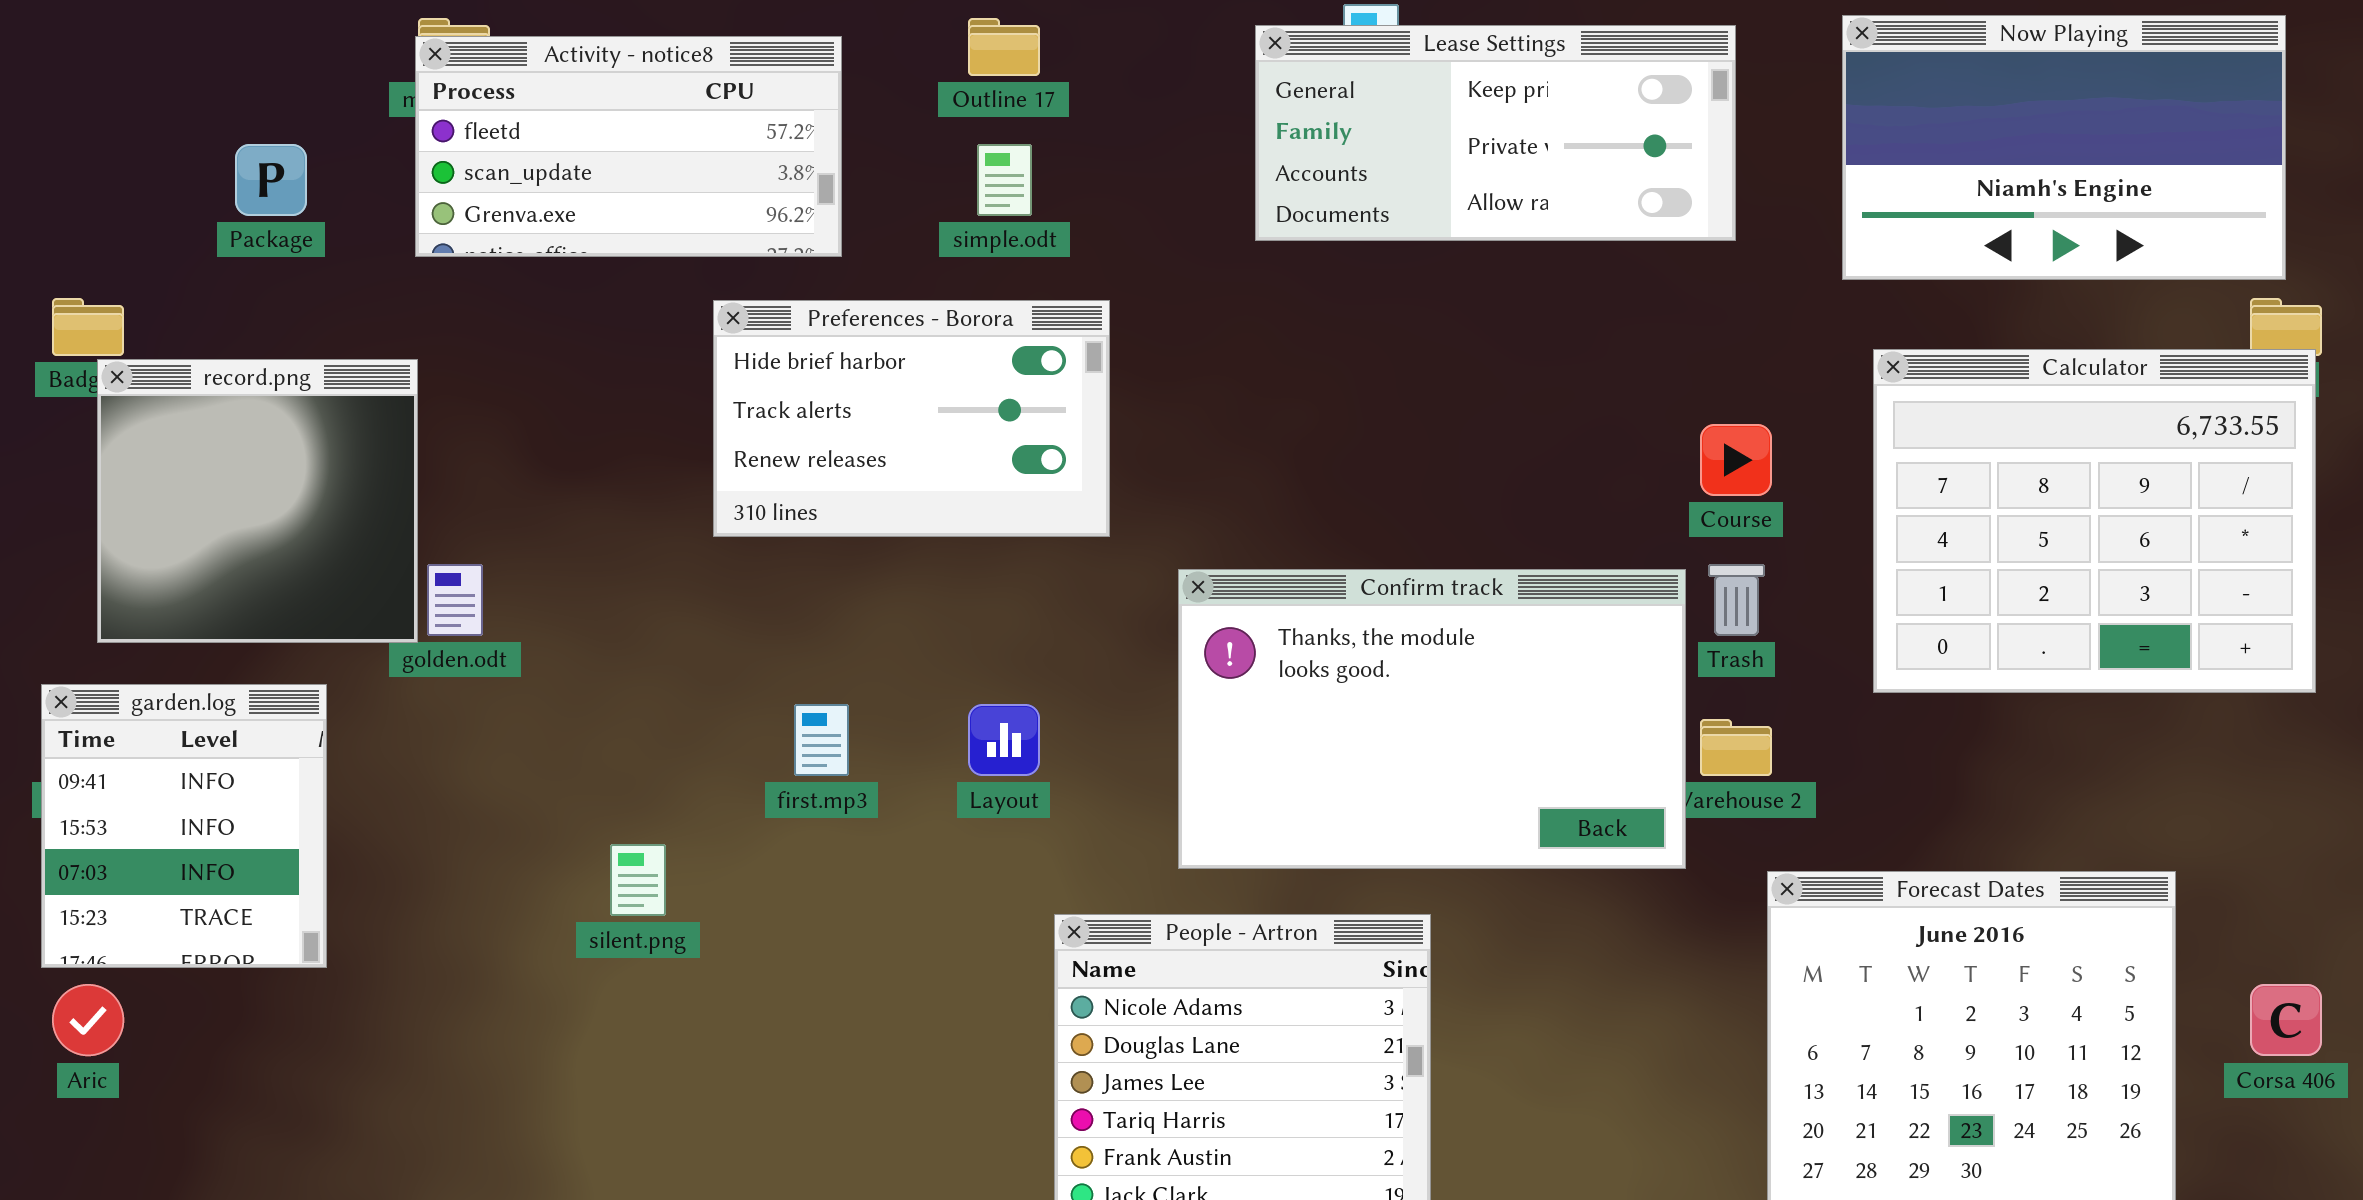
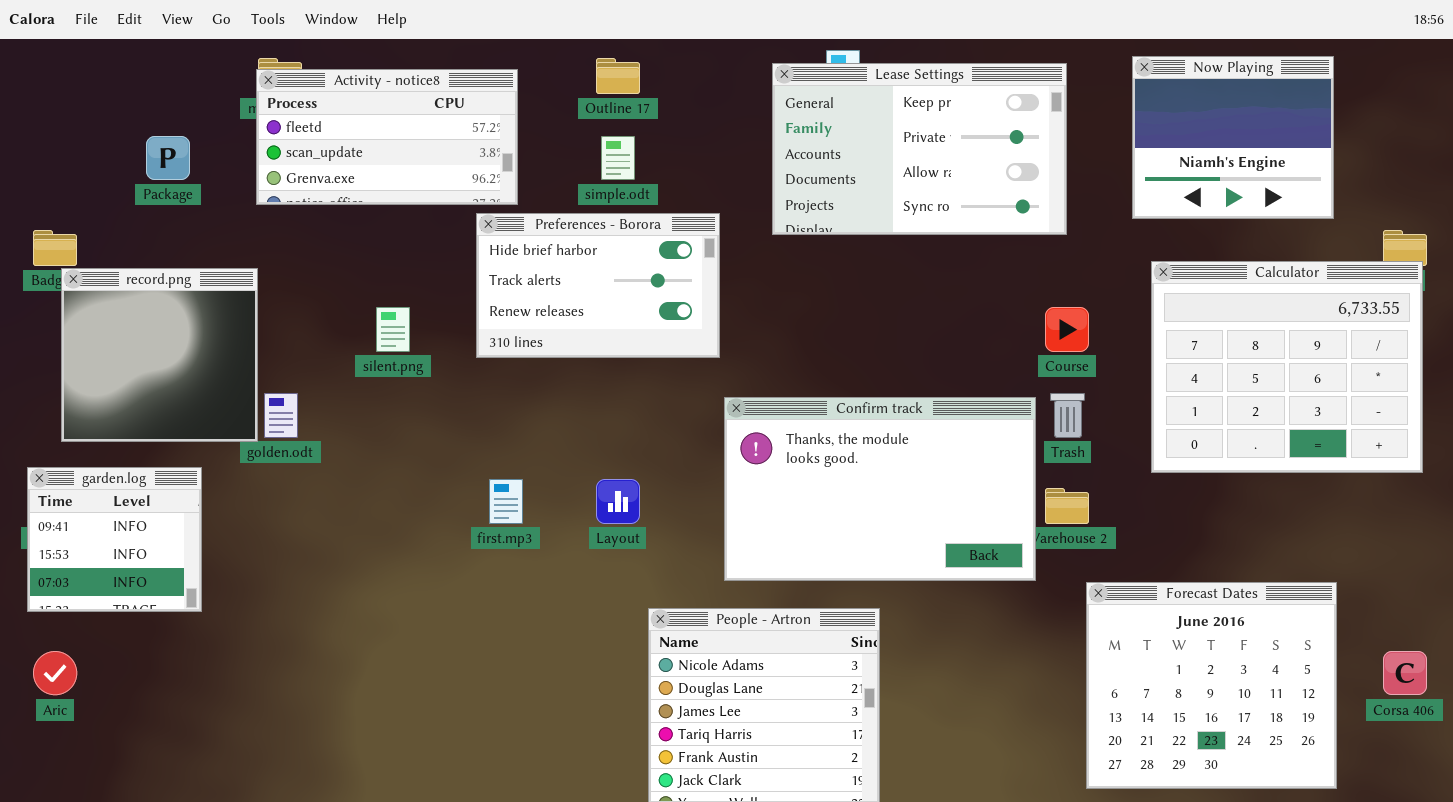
Now Playing: [1842,15,2286,280] -> [1132,56,1334,219], resized
Lease Settings: [1255,25,1736,241] -> [772,63,1067,235], resized
Preferences - Borora: [713,300,1110,537] -> [476,213,720,358], moved
garden.log: [41,684,327,968] -> [27,467,202,612], resized
silent.png: [610,844,666,916] -> [376,307,410,352], moved

